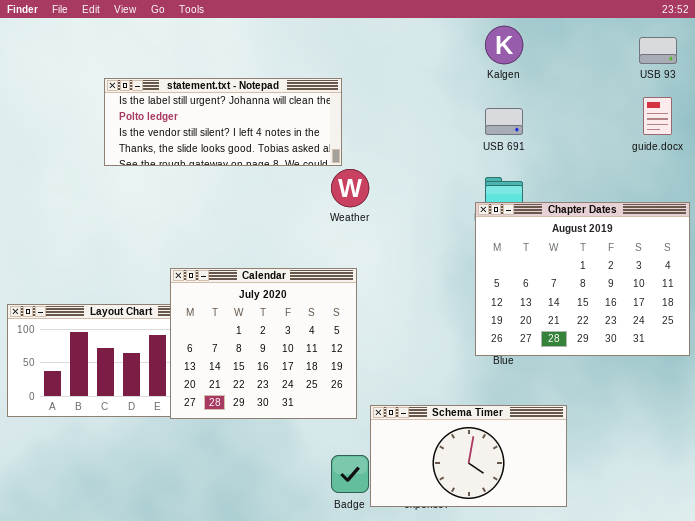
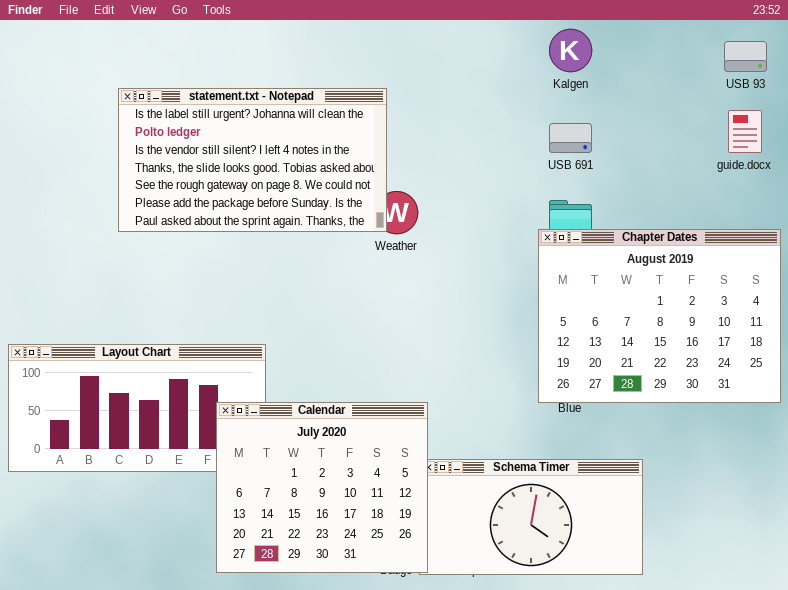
statement.txt - Notepad: [104,78,342,166] -> [118,88,387,232], resized
Calendar: [170,268,357,419] -> [216,402,428,573], moved

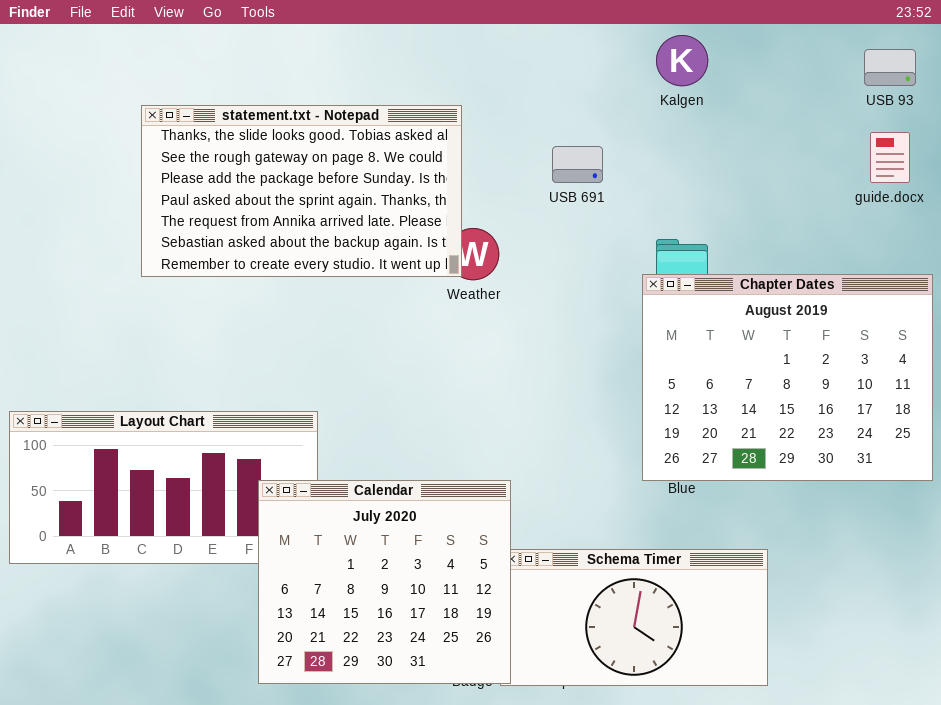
statement.txt - Notepad: [118,88,387,232] -> [141,105,462,277], scrolled down 3 rows
USB 691: [549,123,592,153] -> [552,146,603,183], moved

